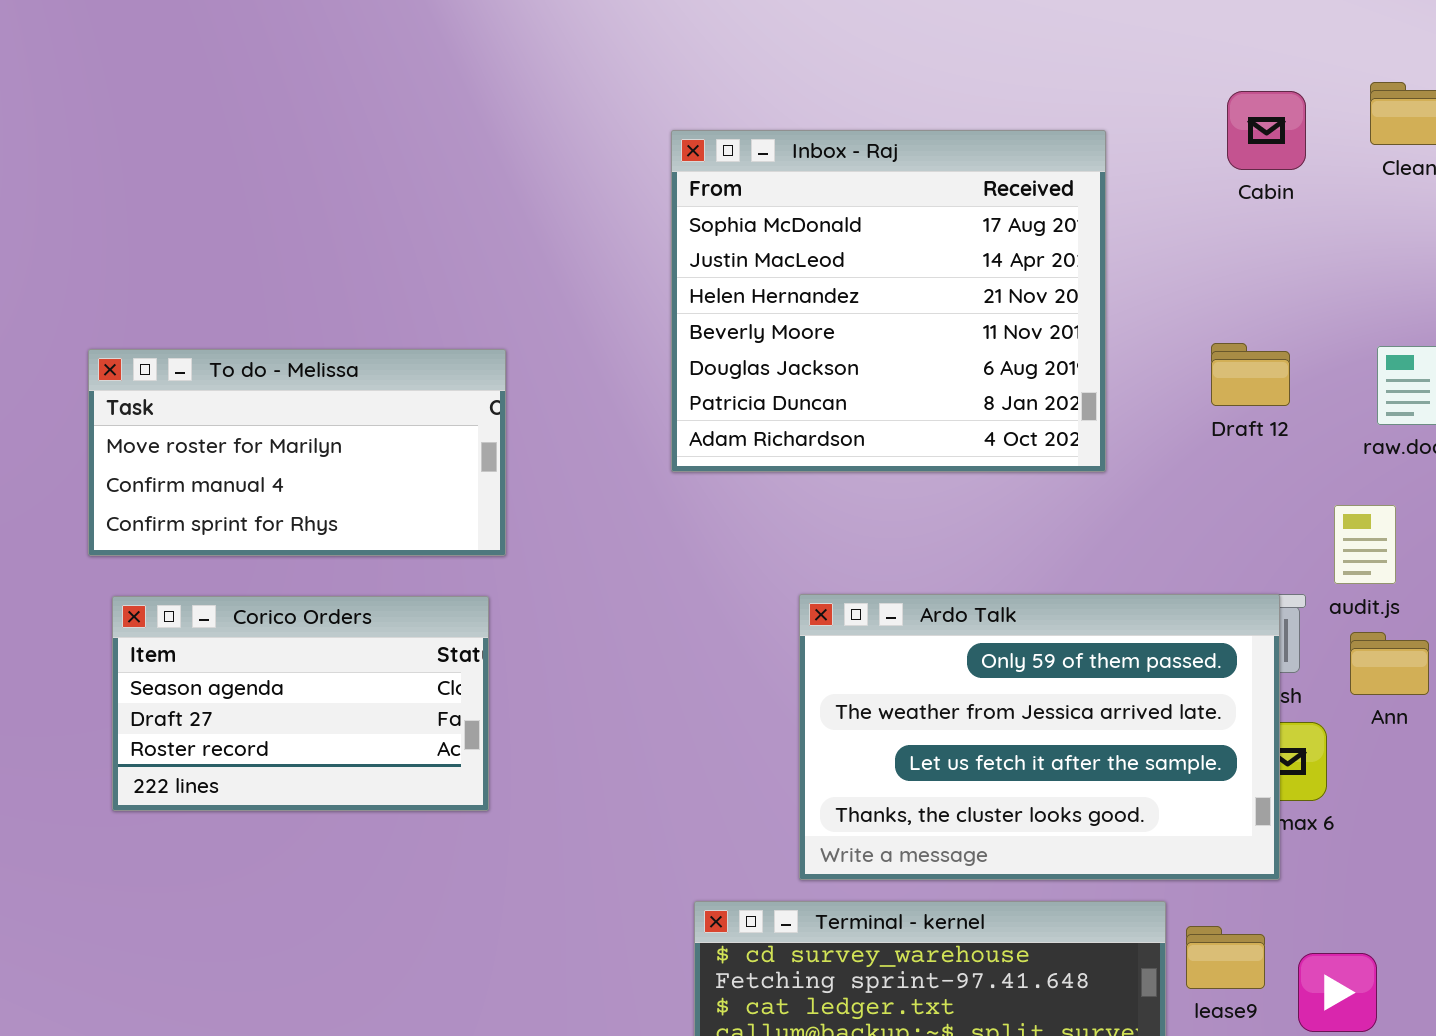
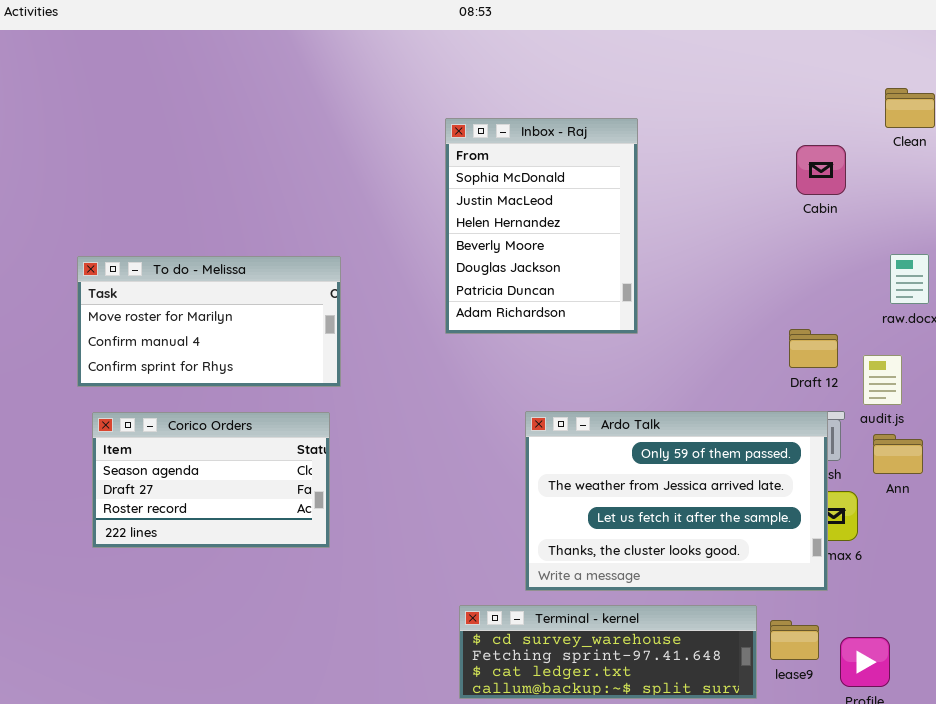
Cabin: [1227,91,1306,170] -> [796,145,846,195], moved
Inbox - Raj: [671,130,1106,472] -> [445,118,638,334], resized
Draft 12: [1211,343,1290,406] -> [789,329,838,368], moved

